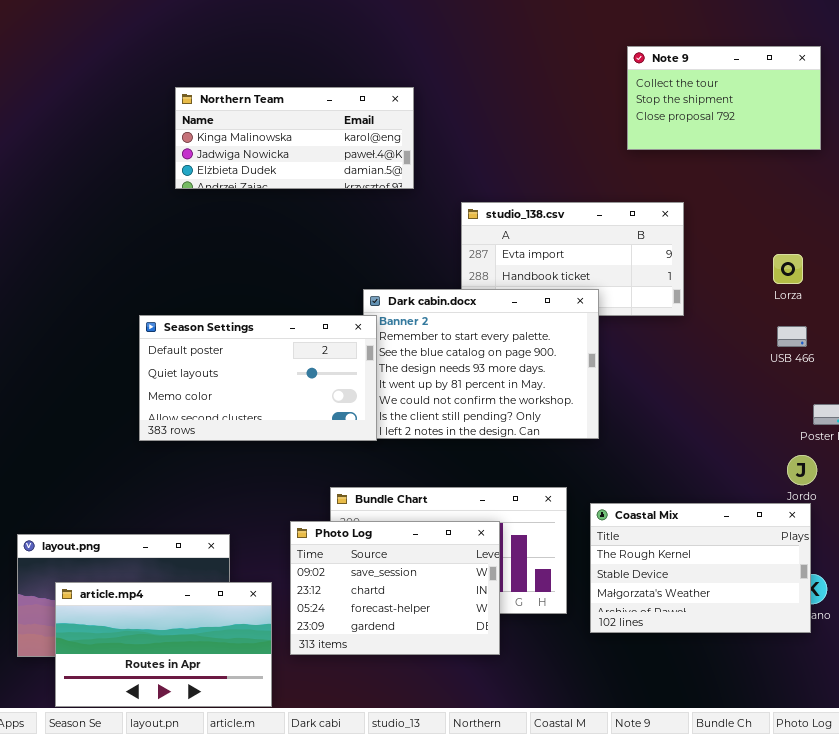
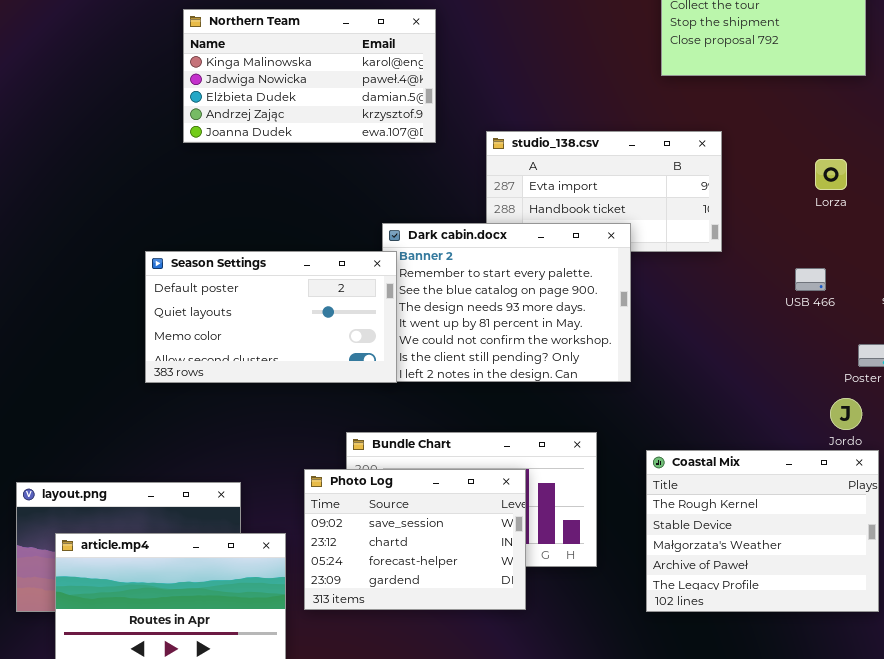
Northern Team: [175,87,414,189] -> [183,9,436,143], resized
Lorza: [773,254,803,284] -> [815,159,847,190], moved
USB 466: [777,326,807,347] -> [795,268,826,291], moved
Coastal Mix: [590,503,811,633] -> [646,450,879,612], moved, resized

